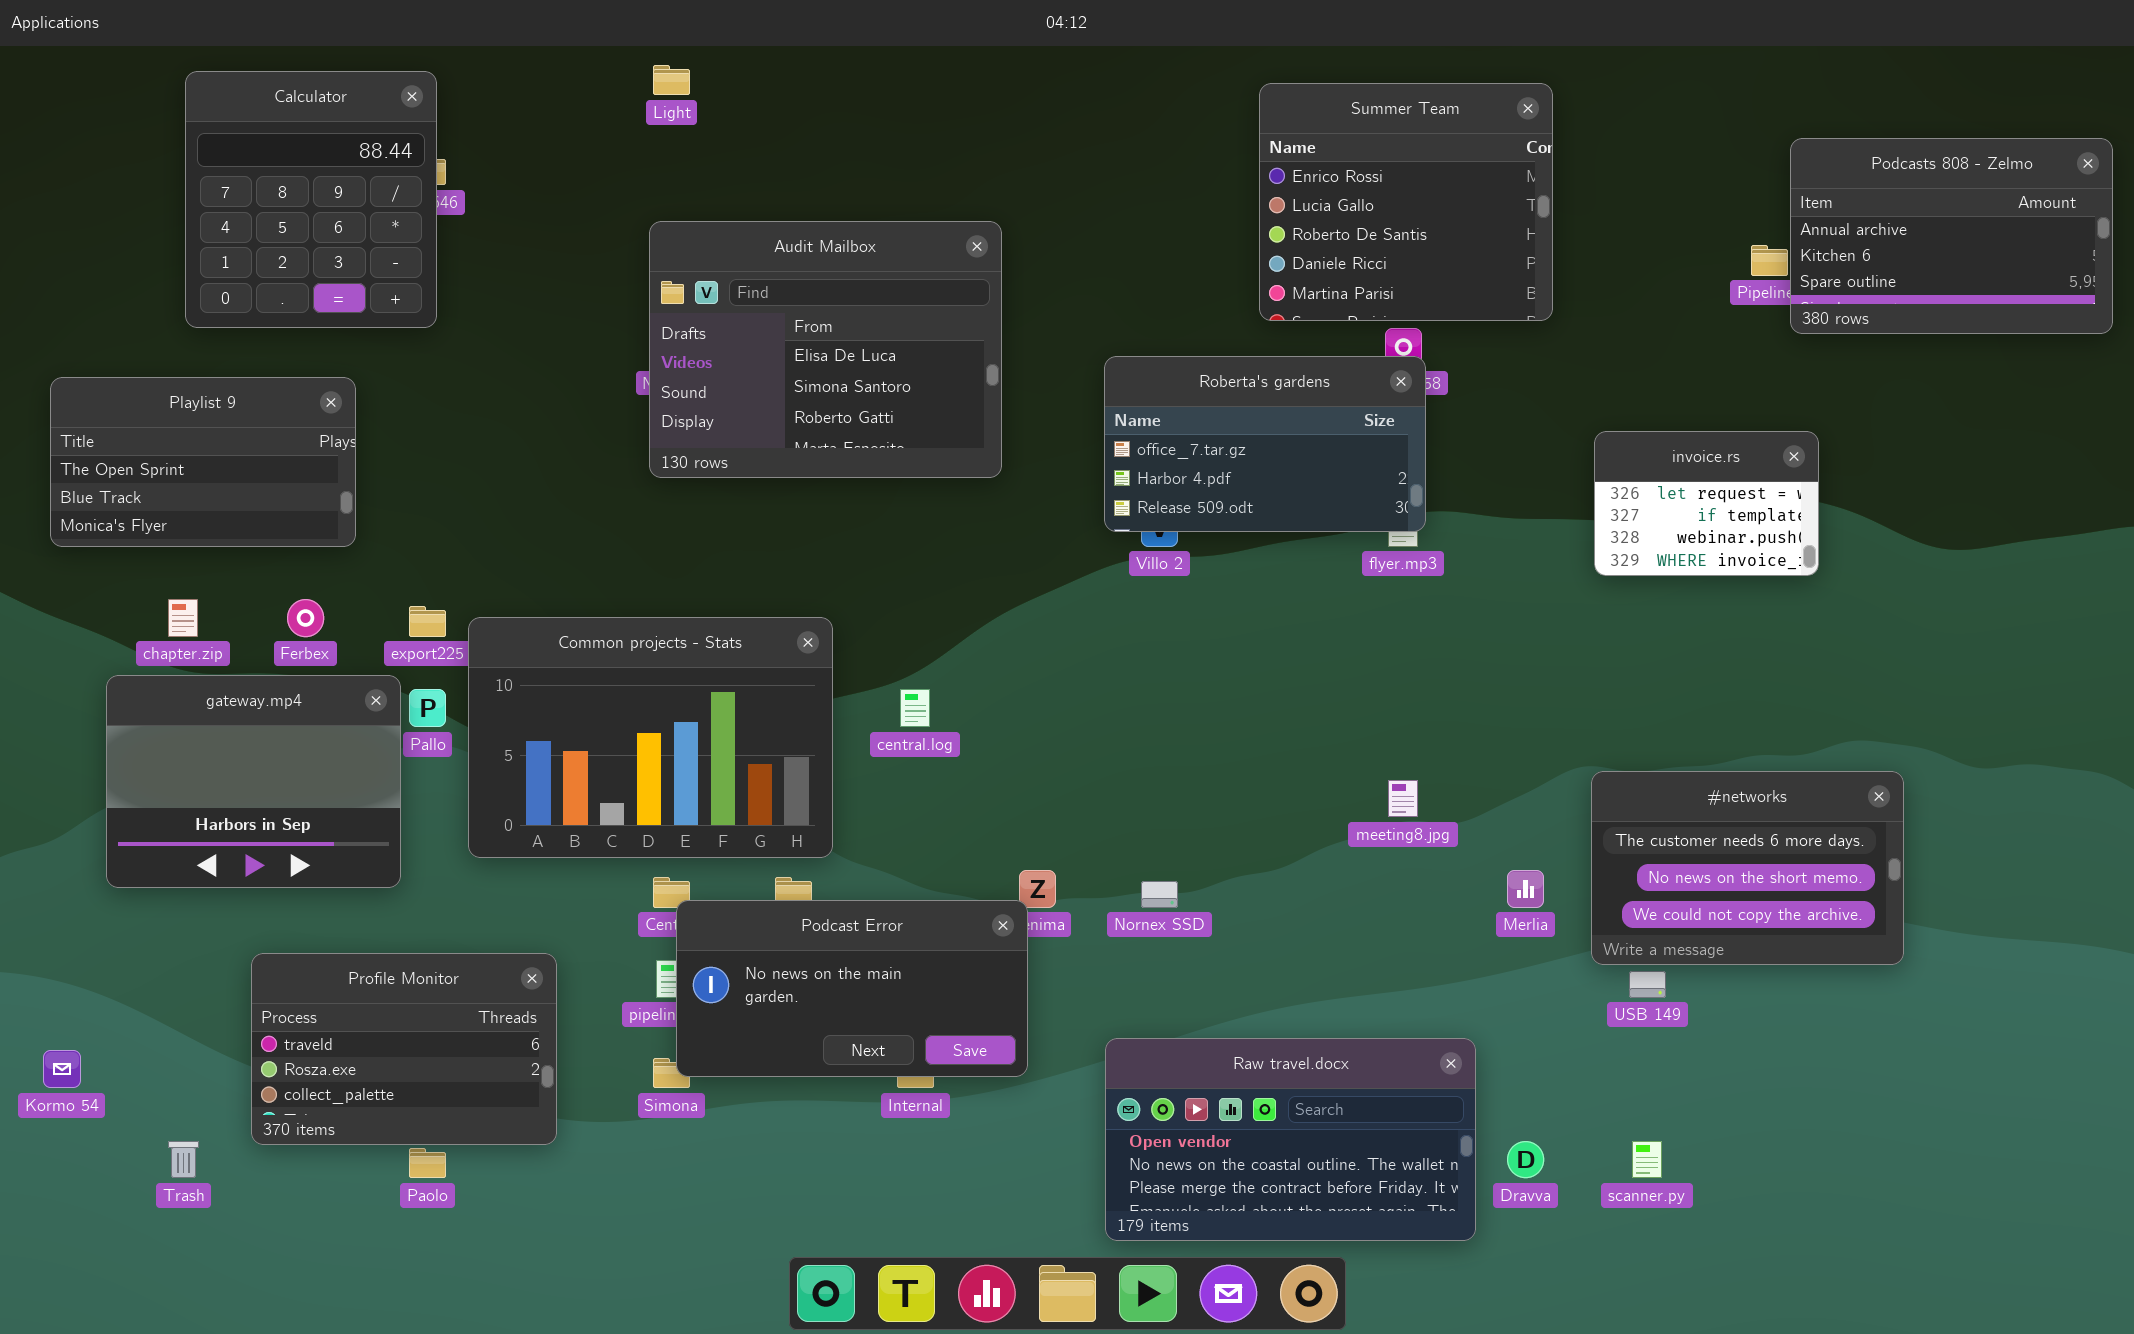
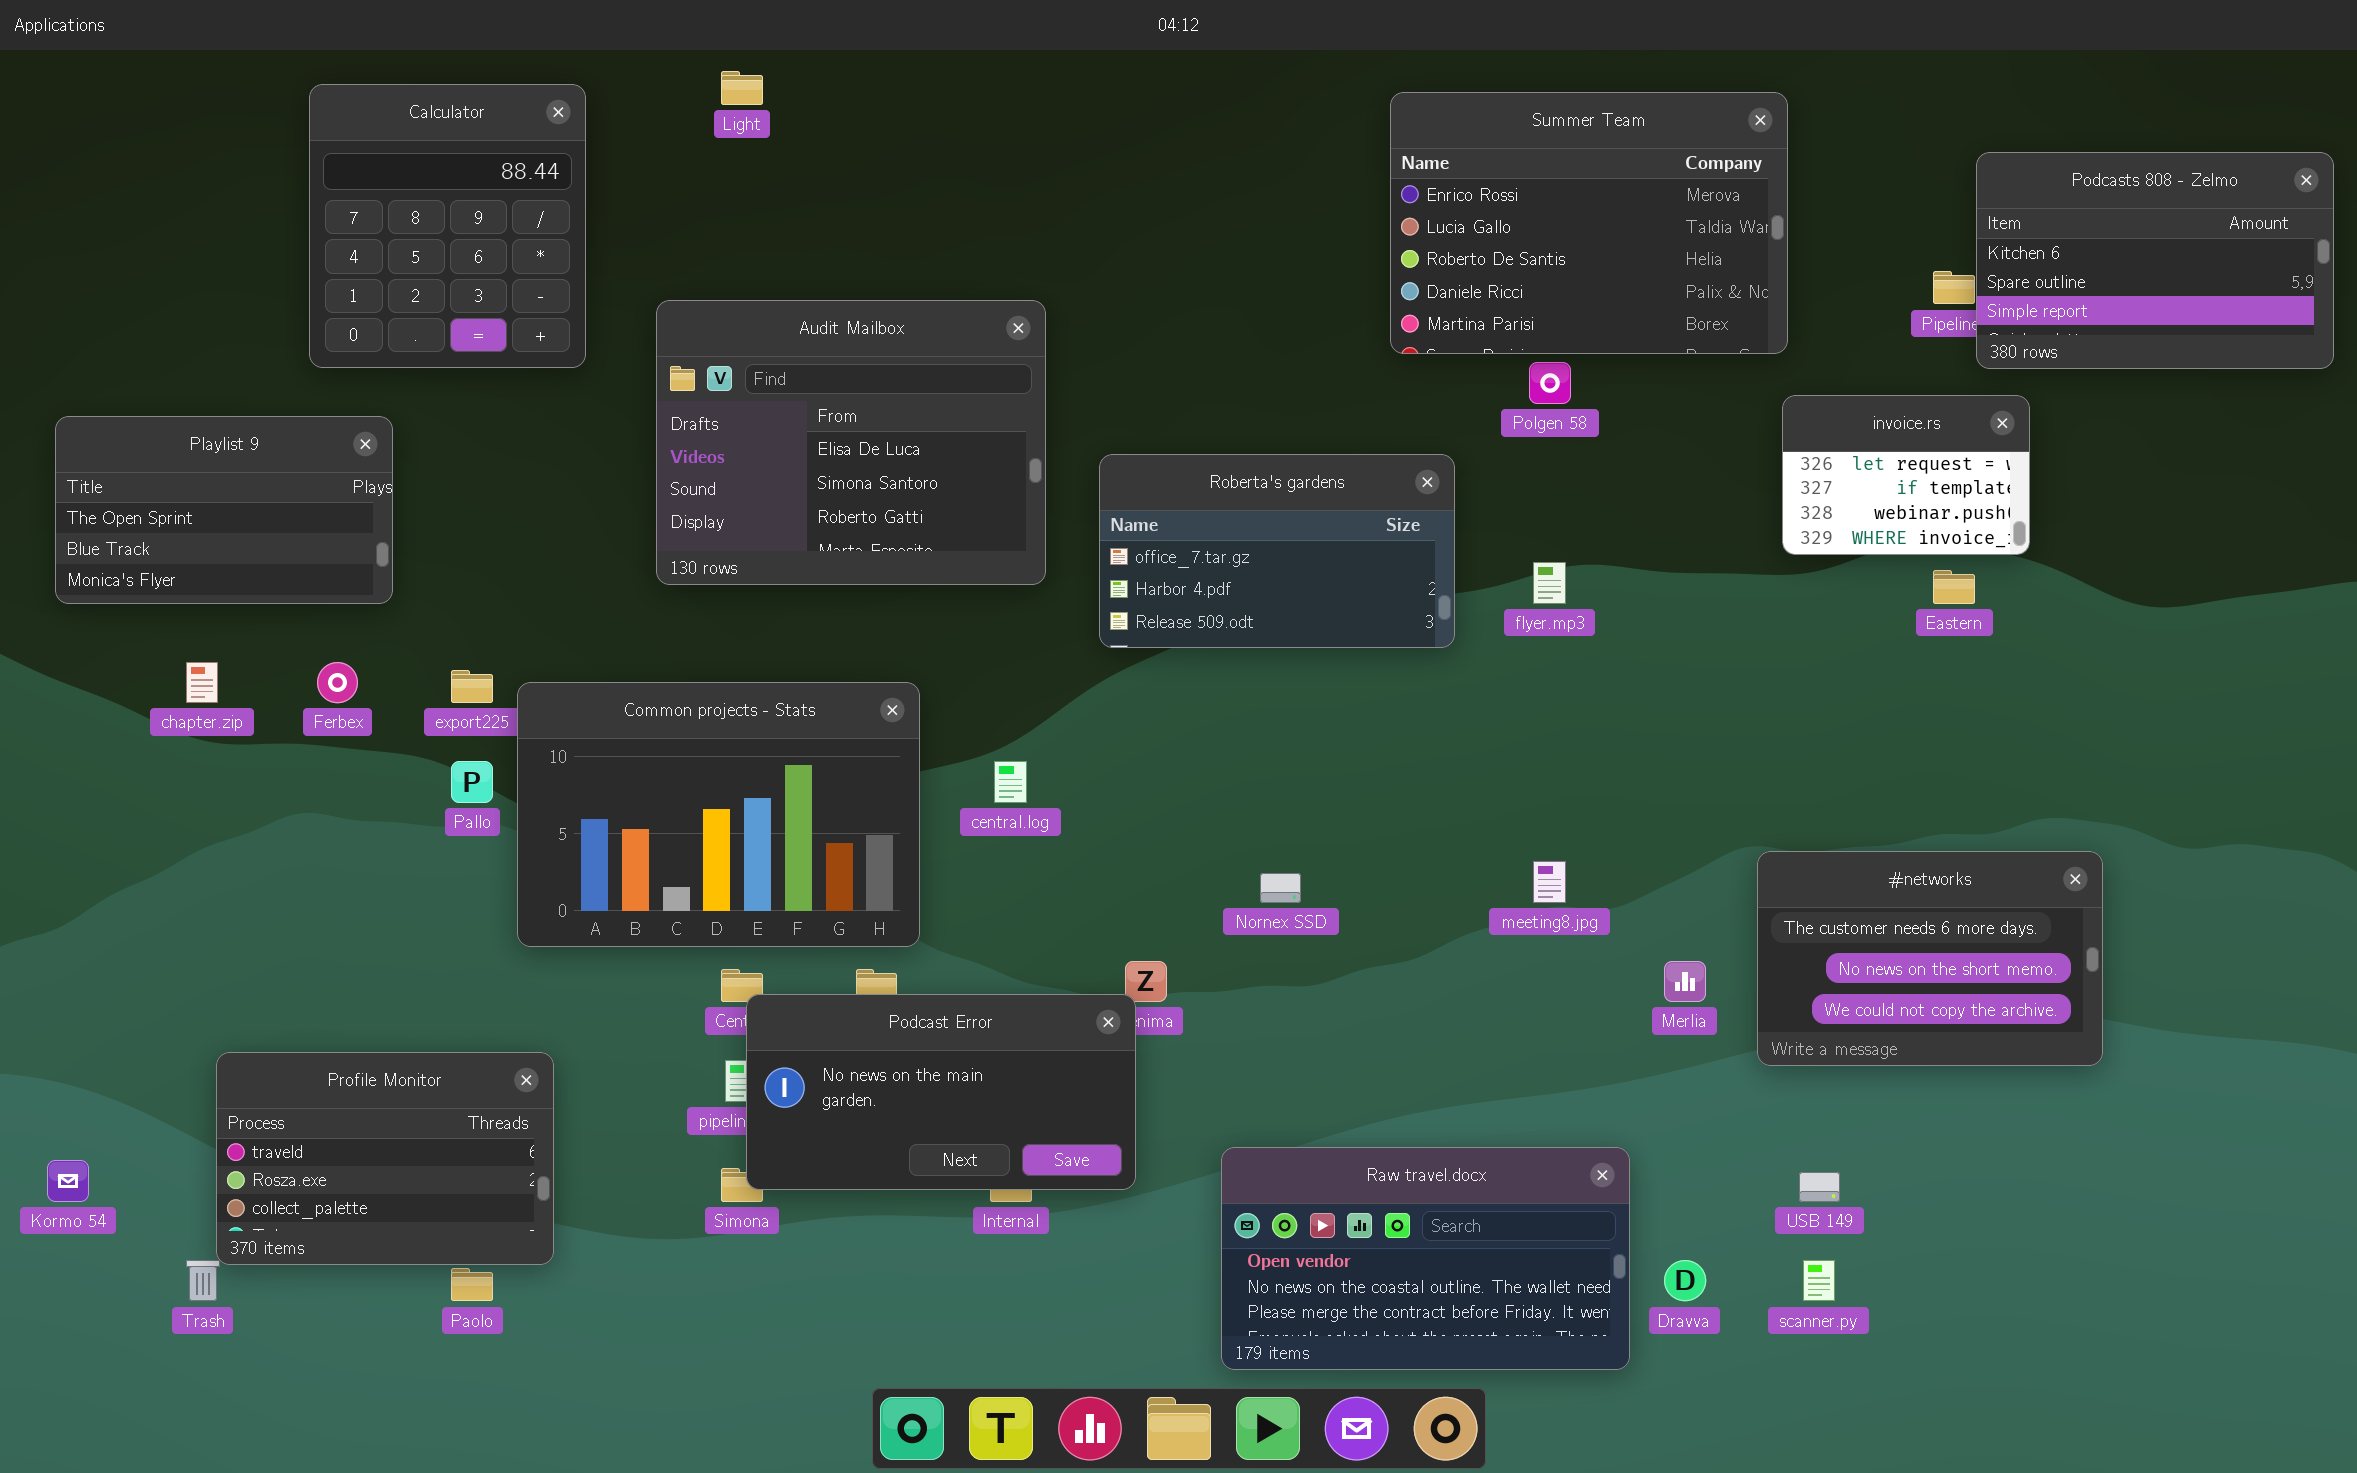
Calculator: [185,71,437,328] -> [309,84,586,368], moved
Summer Team: [1259,83,1553,321] -> [1390,92,1788,354], resized
Podcasts 808 - Zelmo: [1790,138,2113,334] -> [1976,152,2334,369], scrolled down 1 row
Audit Mailbox: [649,221,1002,478] -> [656,300,1046,585], moved
Roberta's gardens: [1104,356,1426,532] -> [1099,454,1455,648], moved
invoice.rs: [1594,431,1819,576] -> [1782,395,2030,555], moved
gateway.mp4: [106,675,401,888] -> none, closed
Nornex SSD: [1141,881,1178,908] -> [1260,873,1301,903], moved
Profile Monitor: [251,953,557,1145] -> [216,1052,554,1265], moved
USB 149: [1629,971,1666,998] -> [1799,1172,1840,1202], moved

